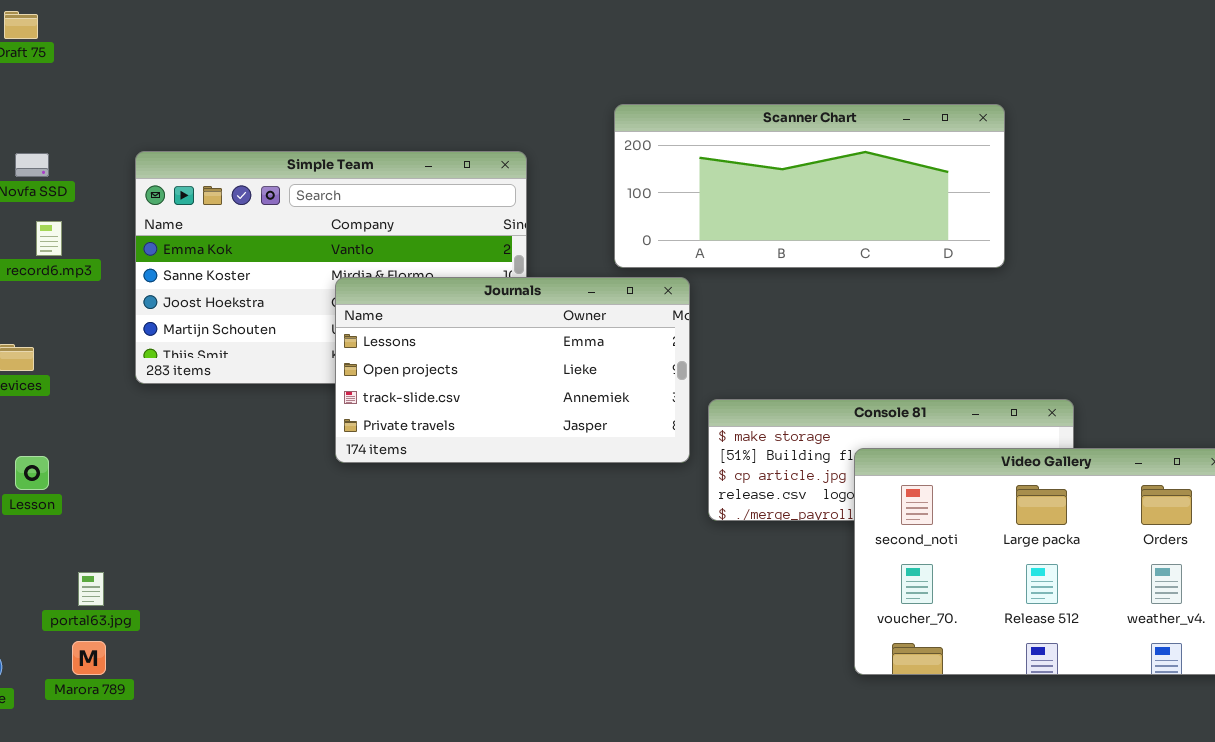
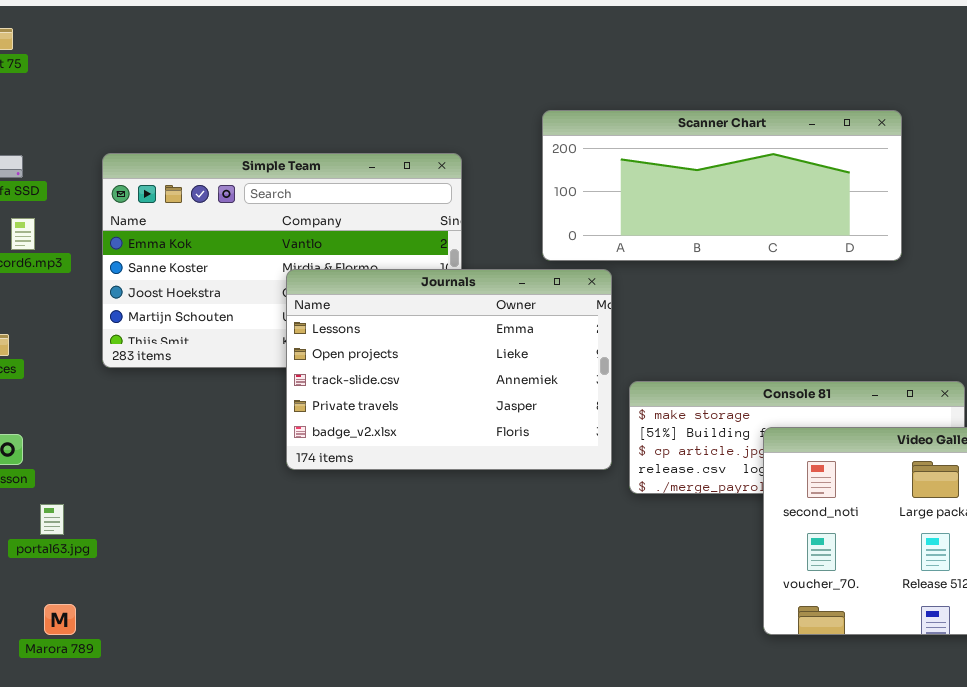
Journals: [335,277,690,463] -> [286,269,612,470], resized
portal63.jpg: [78,572,104,606] -> [40,504,64,535], moved

